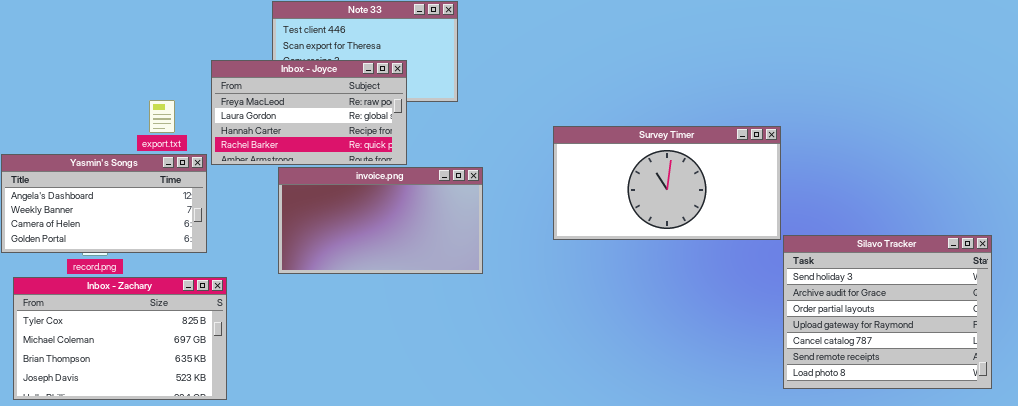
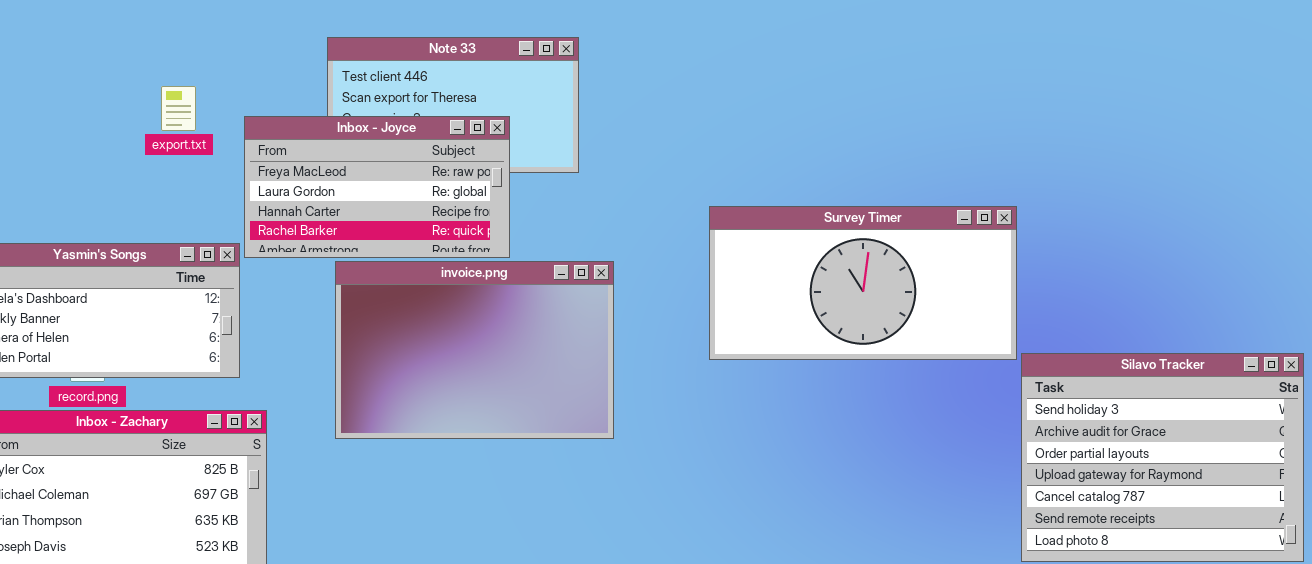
export.txt: [149,100,175,133] -> [161,86,196,131], moved
invoice.png: [278,167,483,274] -> [335,261,614,439], resized

